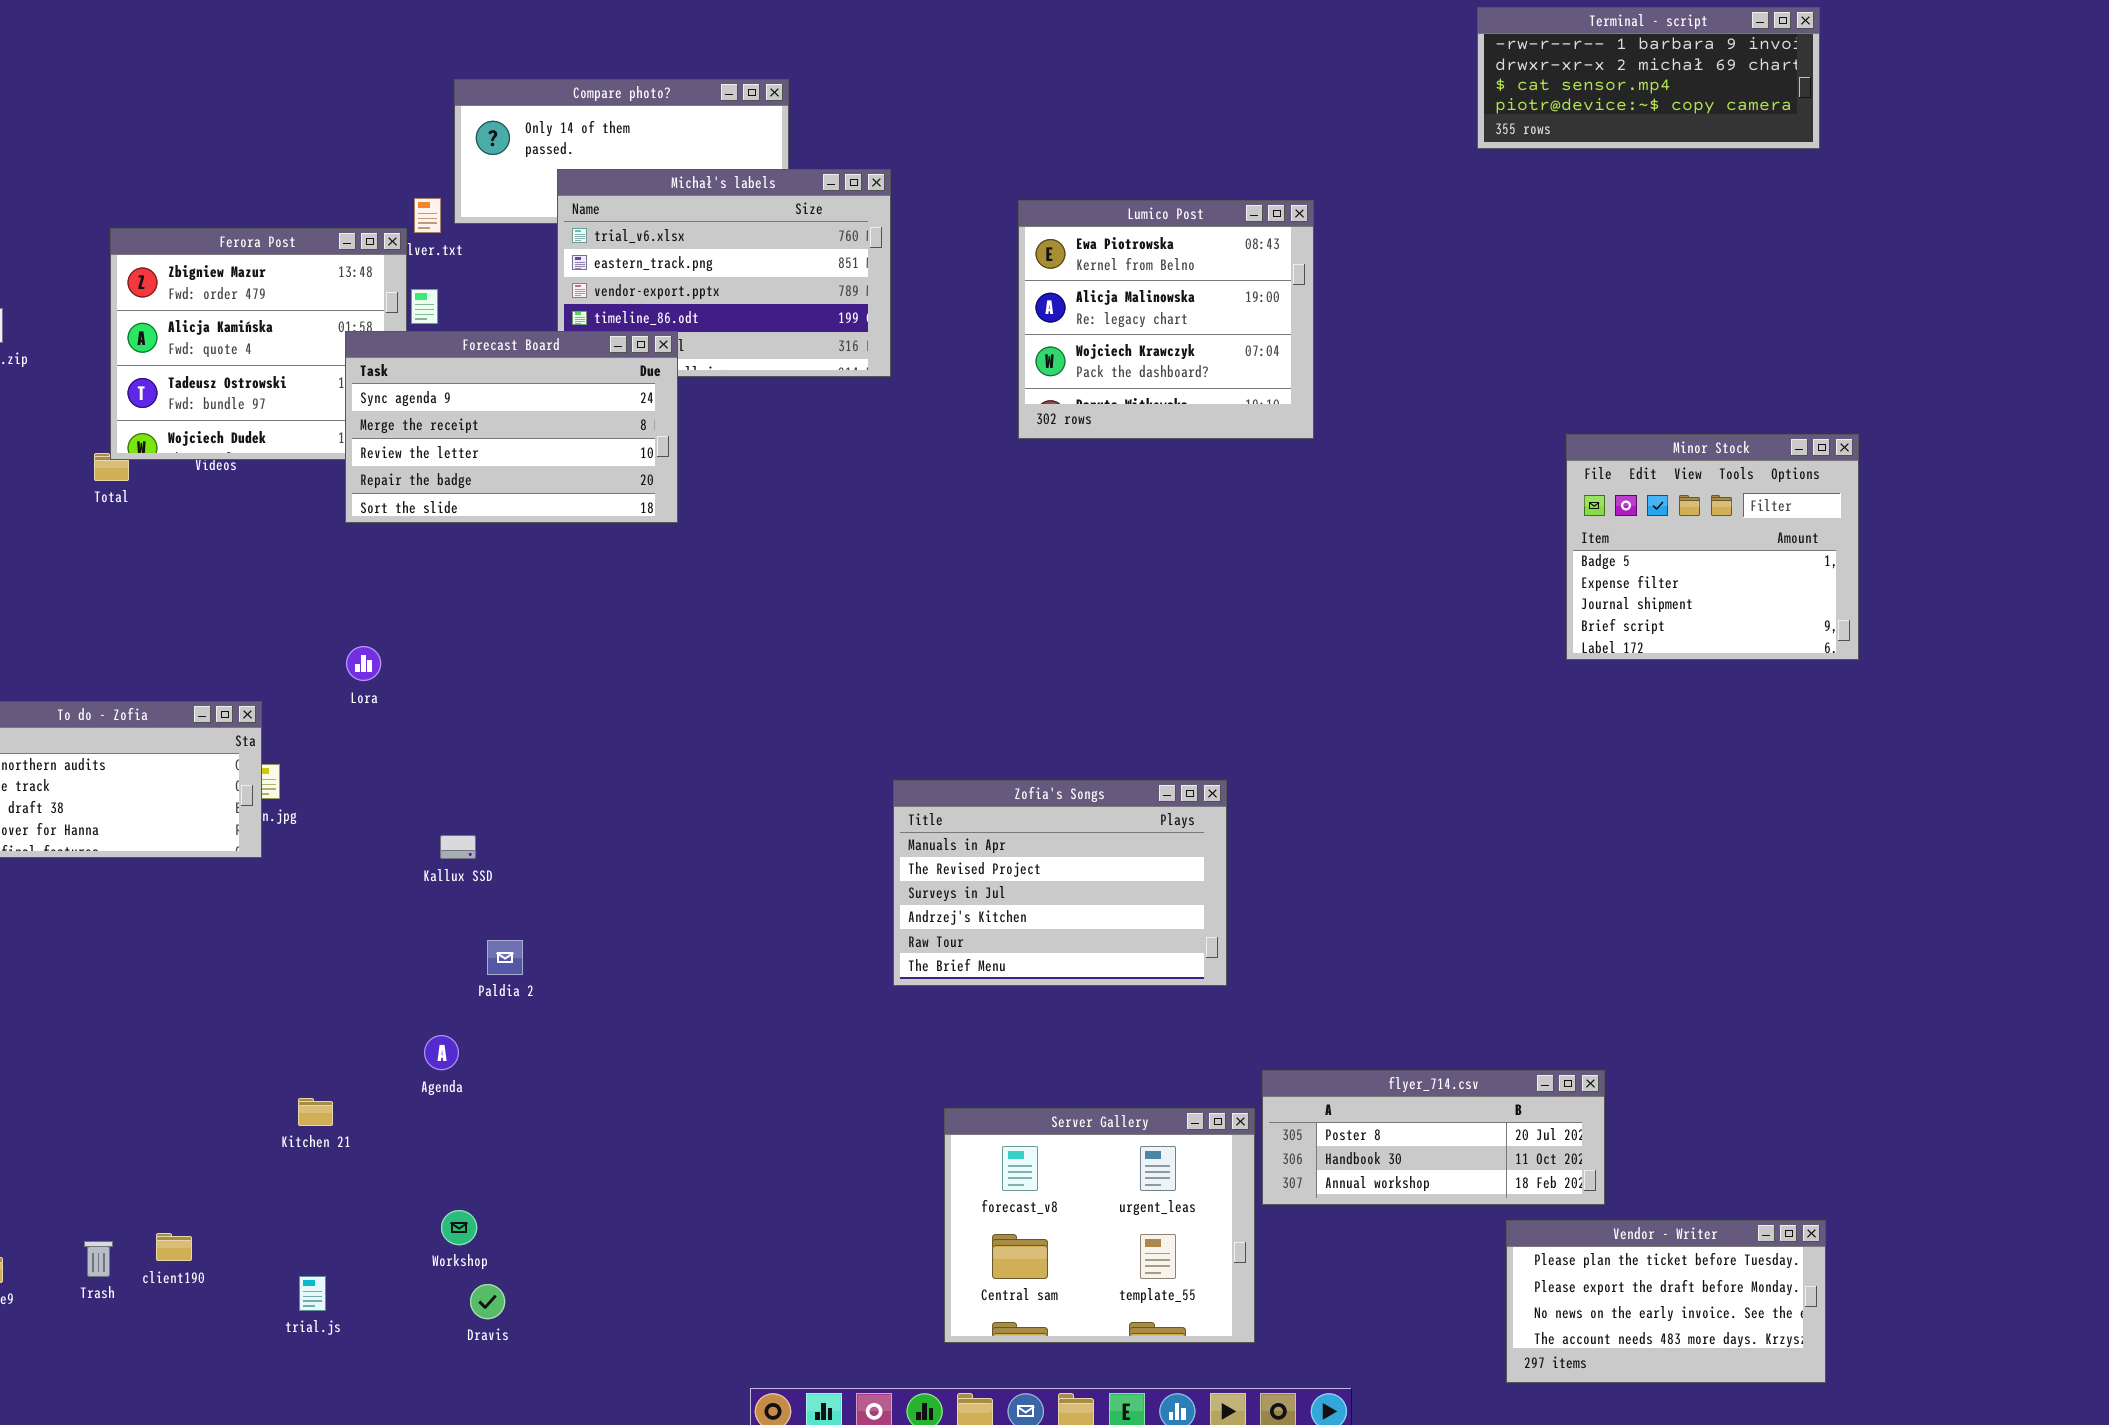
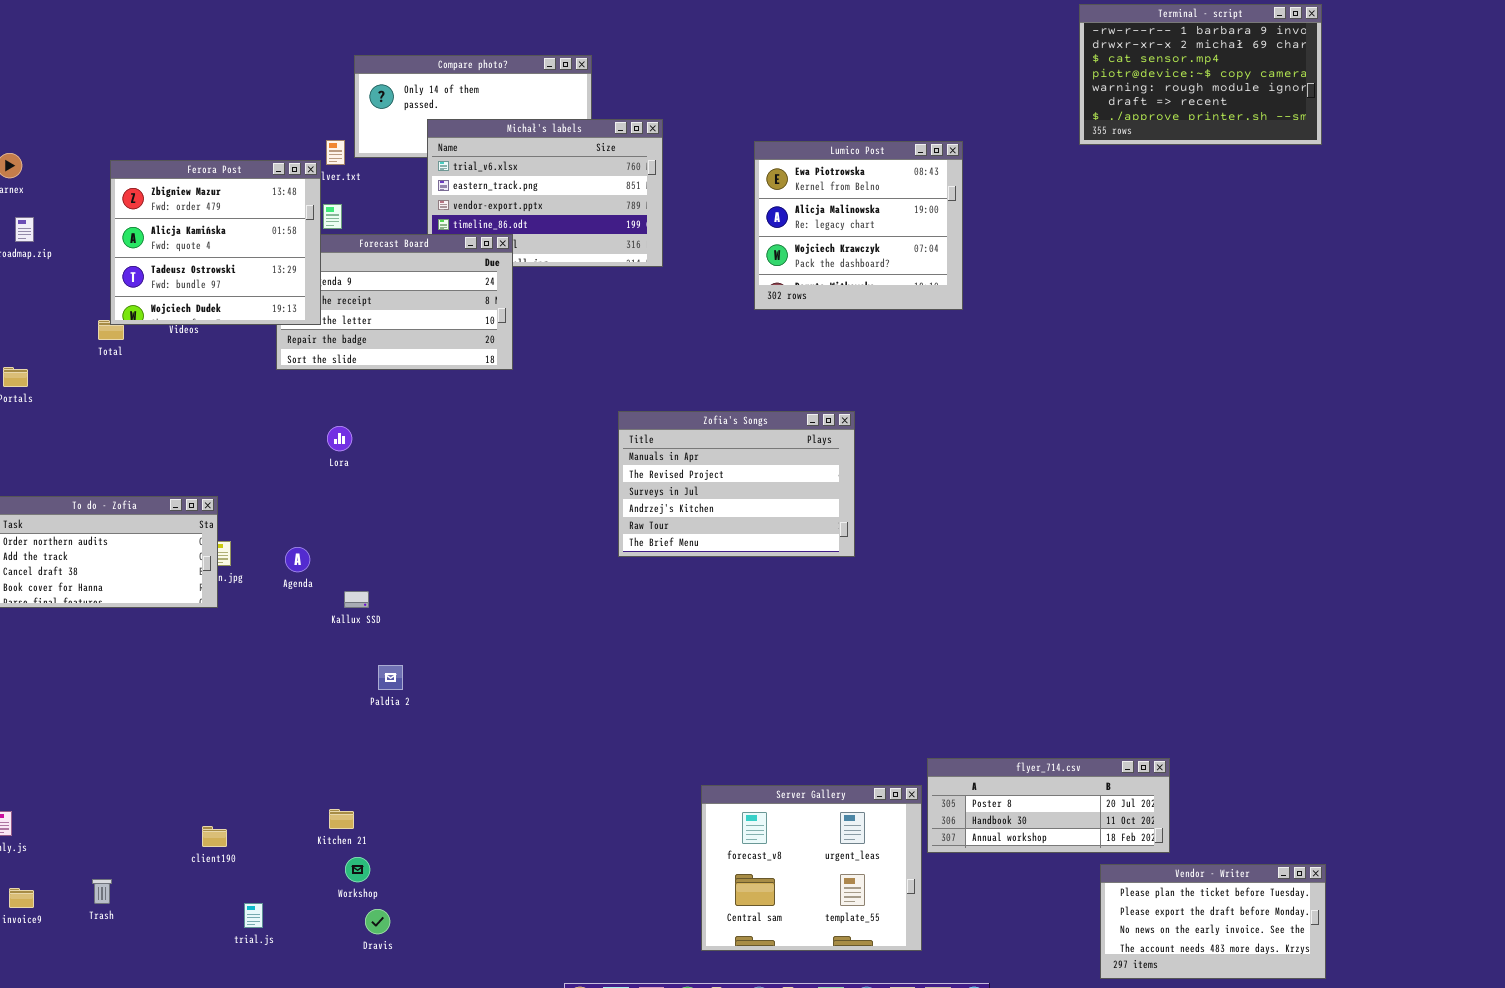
Terminal - script: [1477,7,1820,149] -> [1079,4,1322,145], resized
Ferora Post: [110,228,407,460] -> [110,160,321,325], raised
Minor Stock: [1566,434,1859,660] -> none, closed
Lora: [346,646,381,681] -> [327,426,352,451], moved
Zofia's Songs: [893,780,1227,986] -> [618,411,855,557], moved
Agenda: [424,1035,459,1070] -> [285,547,310,572], moved
Kitchen 21: [298,1098,333,1126] -> [329,809,354,829], moved
client190: [156,1233,192,1261] -> [202,826,227,847], moved

